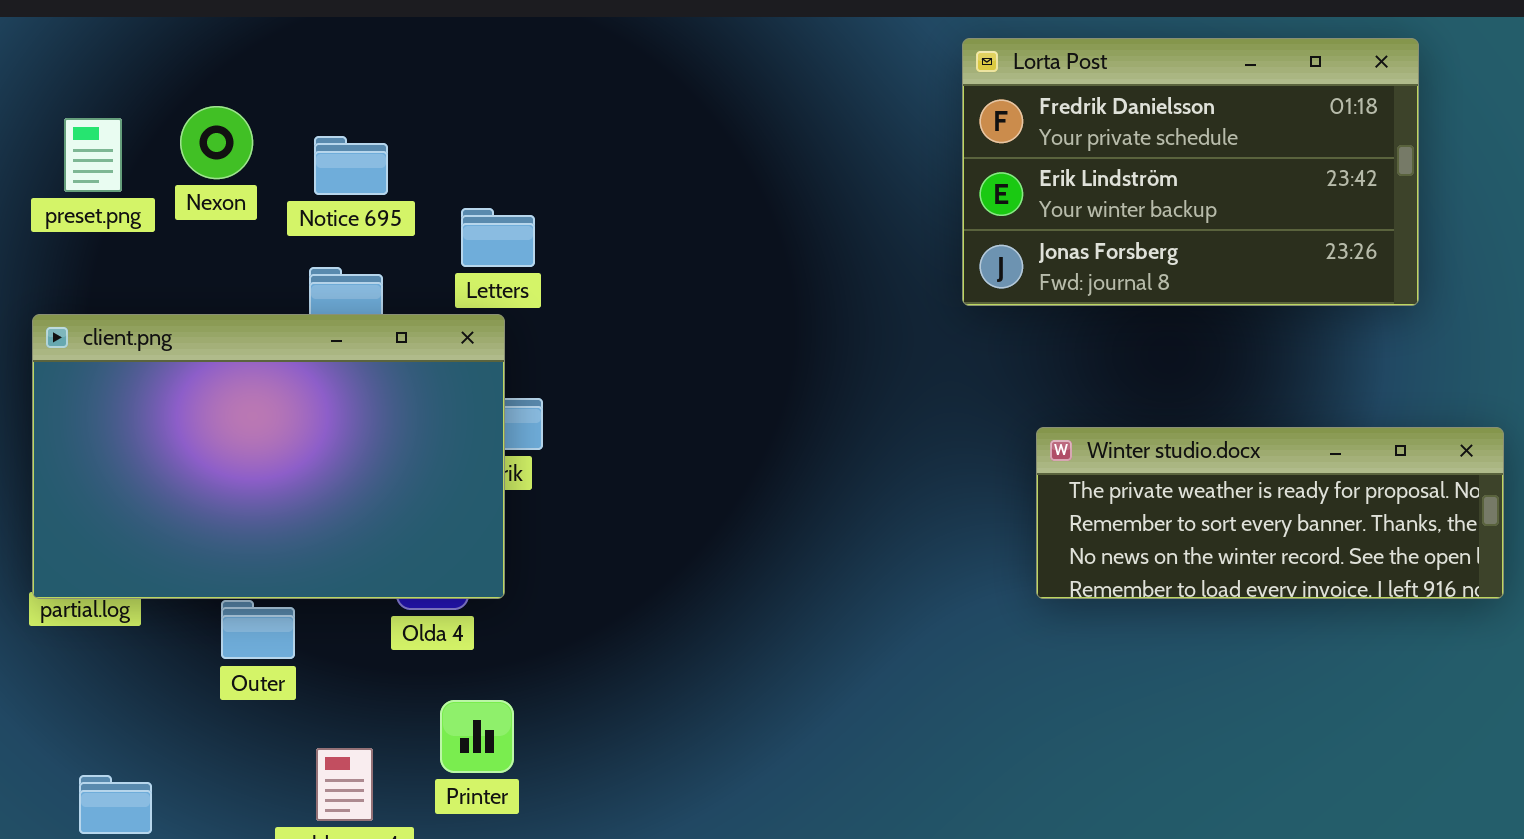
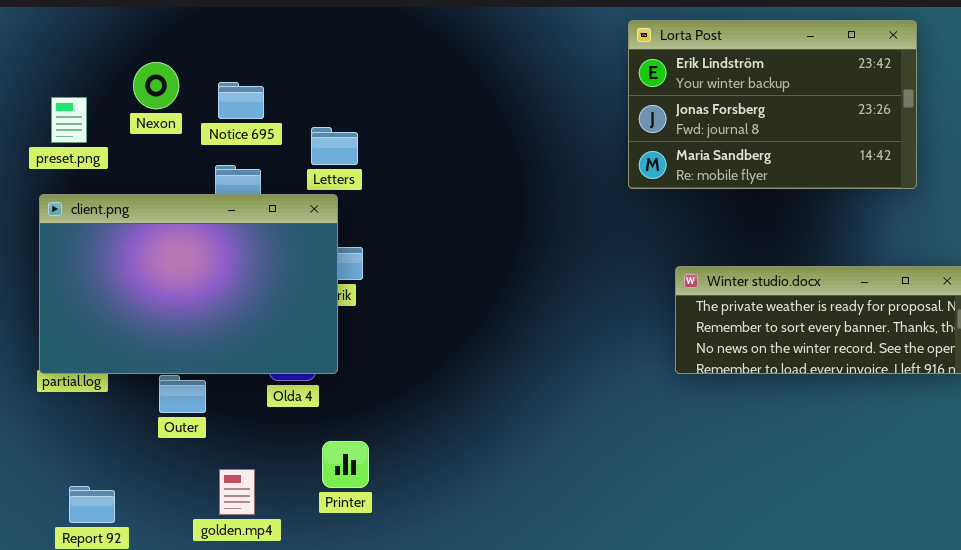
Lorta Post: [962,38,1419,306] -> [628,20,917,189], scrolled down 1 row
preset.png: [64,118,122,192] -> [51,97,87,143], moved
Printer: [440,700,514,773] -> [322,441,369,488], moved

